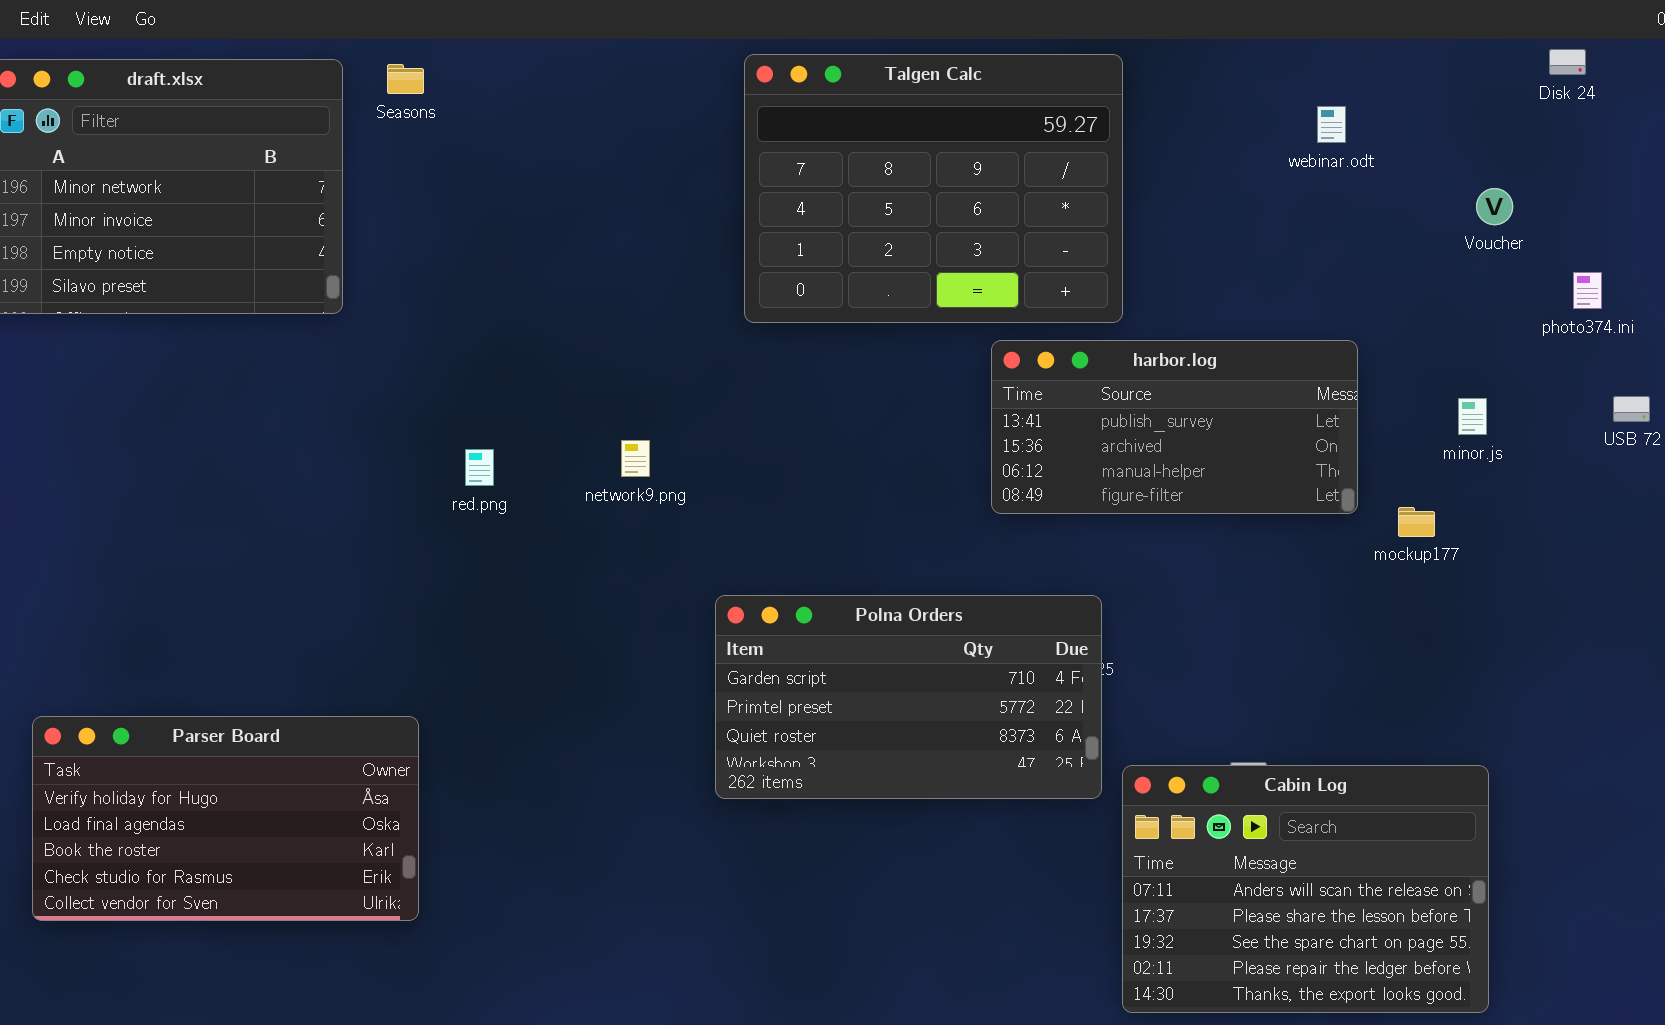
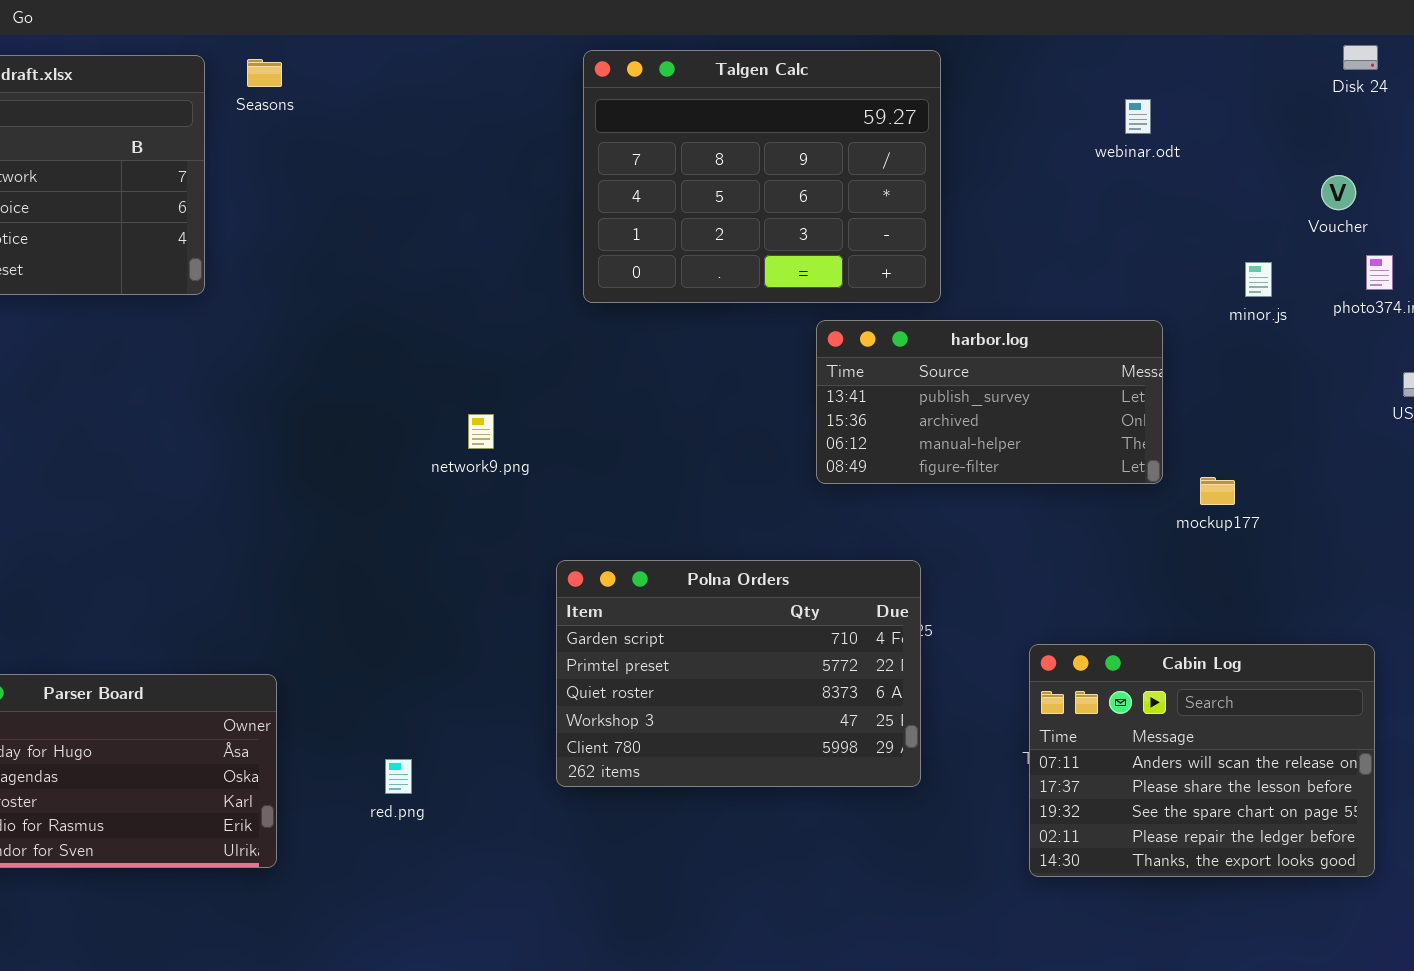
Voucher: [1476,188,1513,225] -> [1321,175,1356,210], moved
minor.js: [1458,398,1487,435] -> [1245,262,1272,297], moved
red.png: [465,449,494,486] -> [385,759,412,794], moved
Polna Orders: [715,595,1102,799] -> [556,560,921,787], resized
Cabin Log: [1122,765,1489,1013] -> [1029,644,1375,877], moved

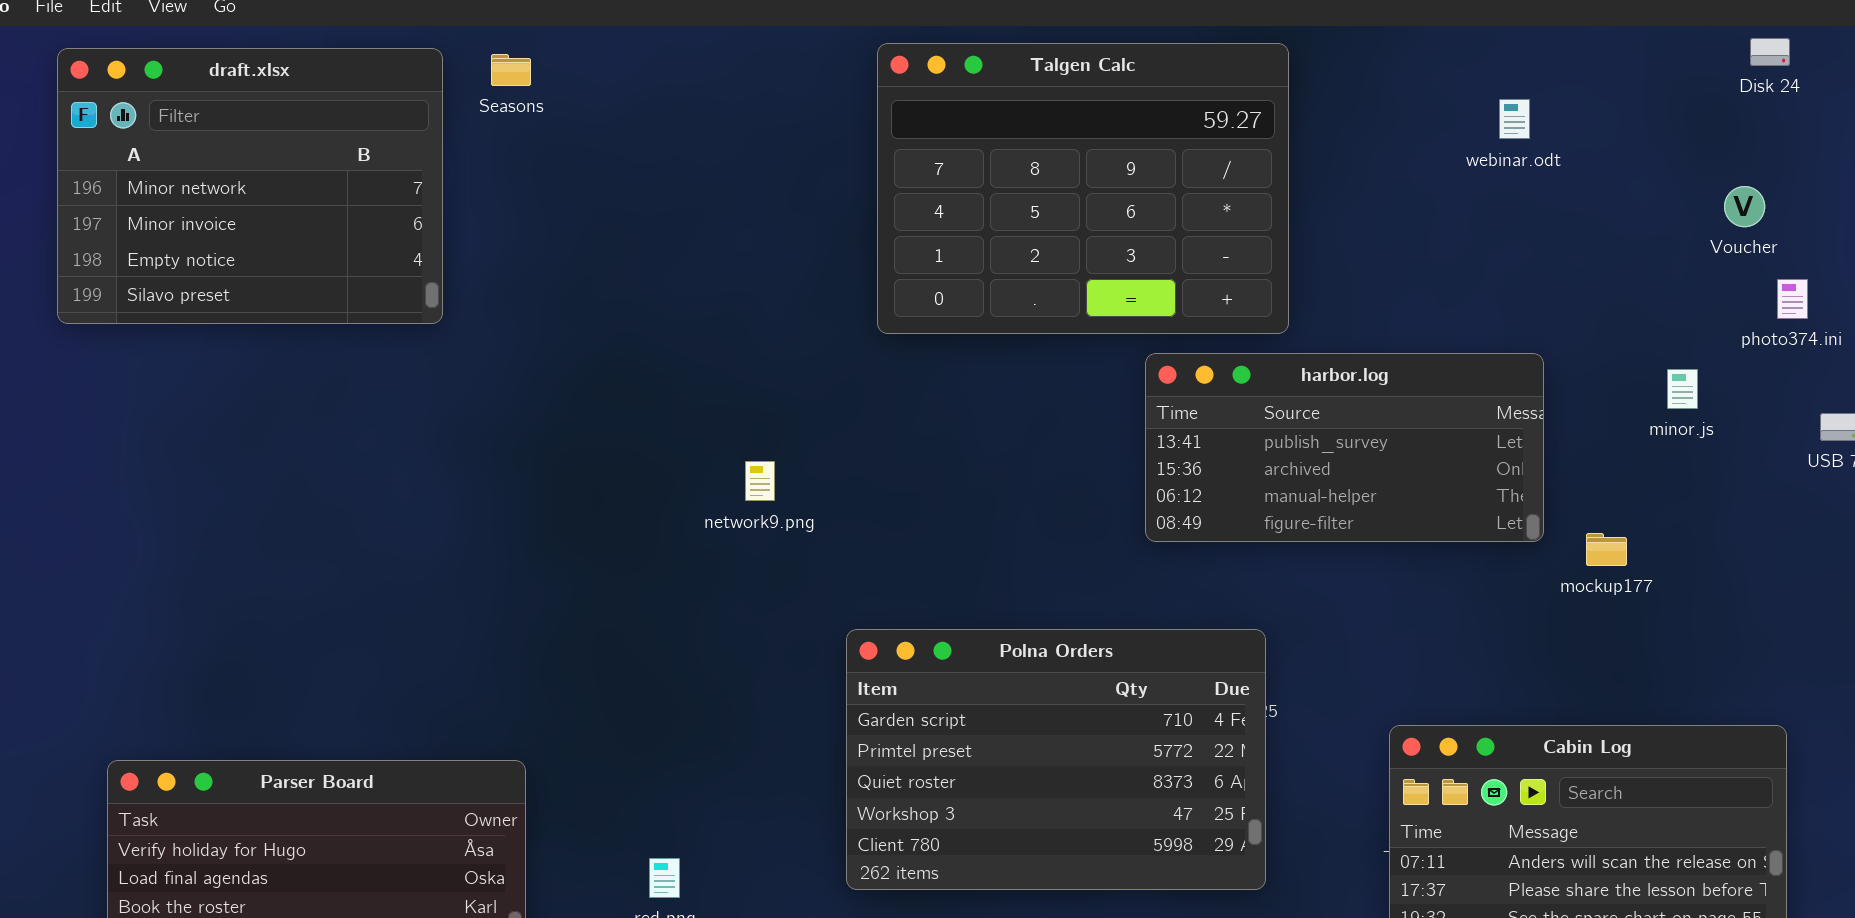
minor.js: [1245,262,1272,297] -> [1667,369,1698,409], moved

